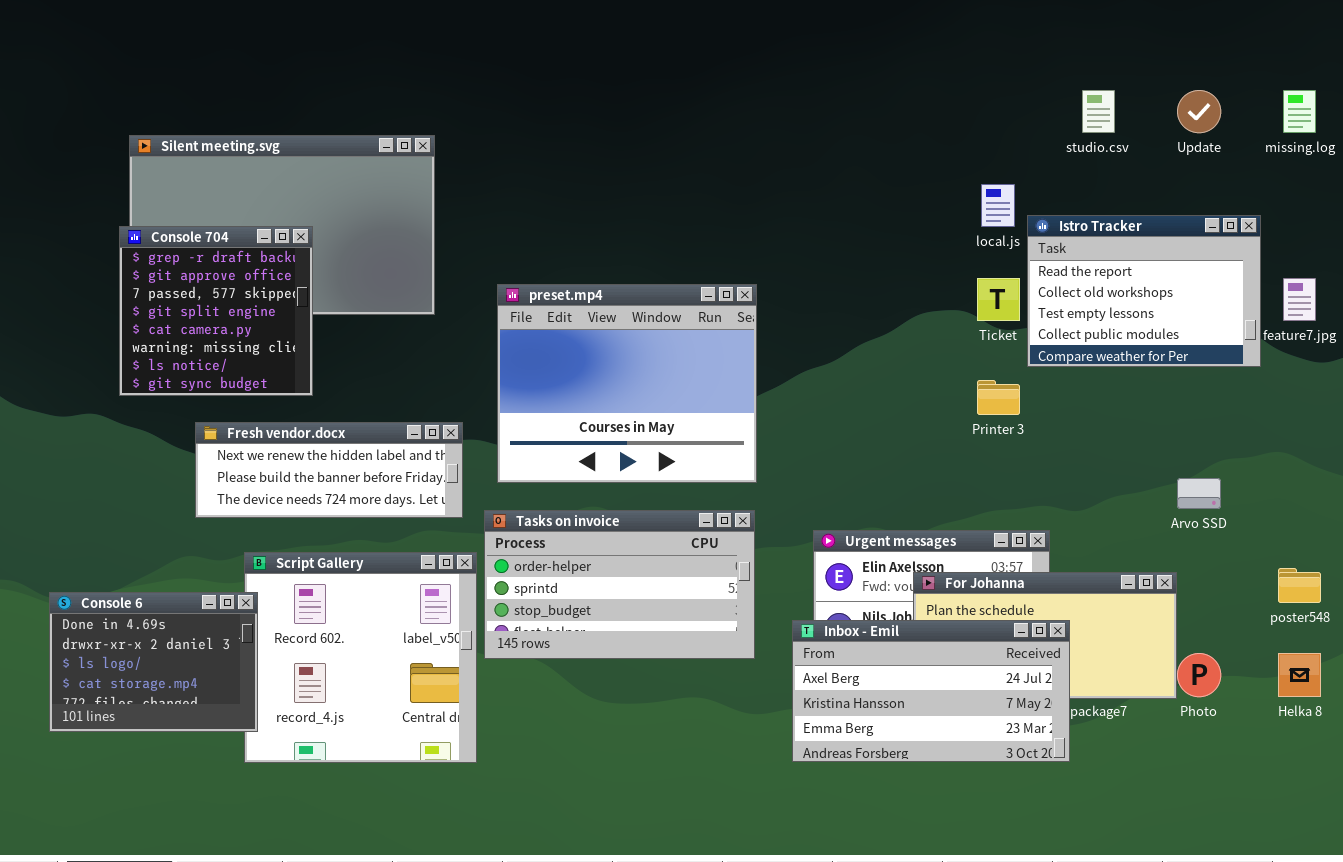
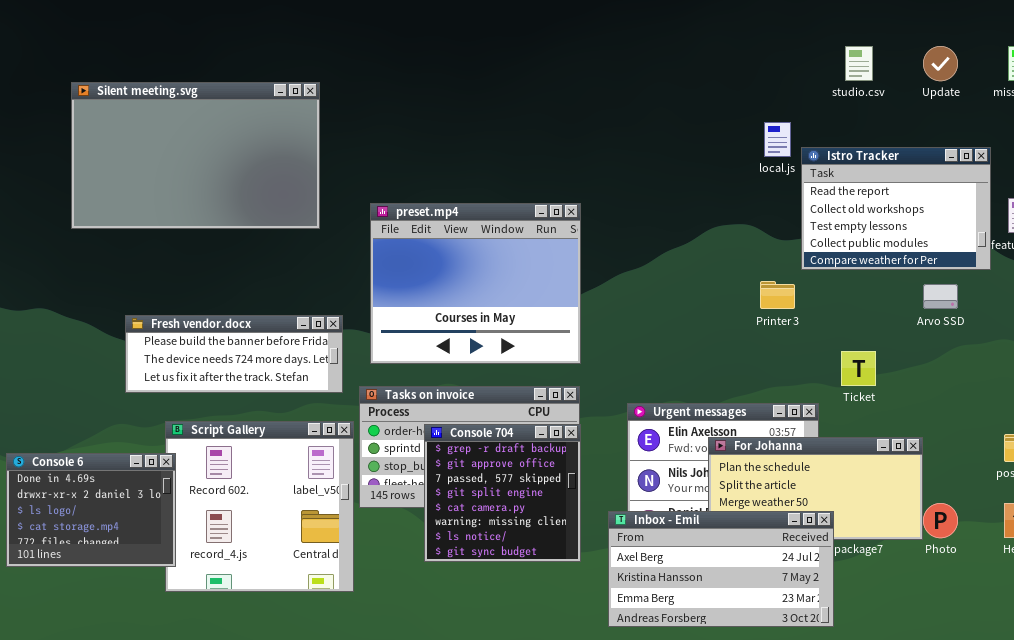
Console 704: [119,226,313,396] -> [424,424,581,562], moved
Ticket: [977,278,1020,321] -> [841,351,876,386], moved
Fresh vendor.docx: [195,422,463,518] -> [125,315,343,393], scrolled down 1 row
Arvo SSD: [1177,478,1221,509] -> [923,284,958,309], moved
Inbox - Emil: [792,620,1070,762] -> [608,511,834,627], moved

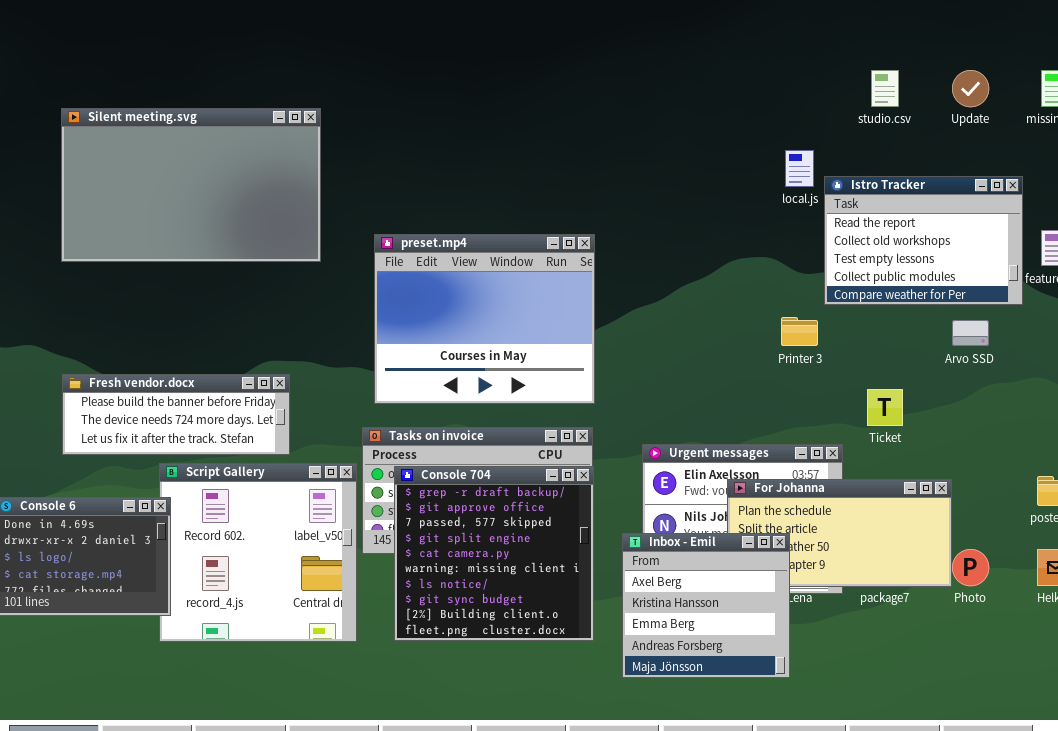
Fresh vendor.docx: [125,315,343,393] -> [62,374,290,455], moved
Console 704: [424,424,581,562] -> [394,466,594,641], resized
Inbox - Emil: [608,511,834,627] -> [622,533,790,678], resized

